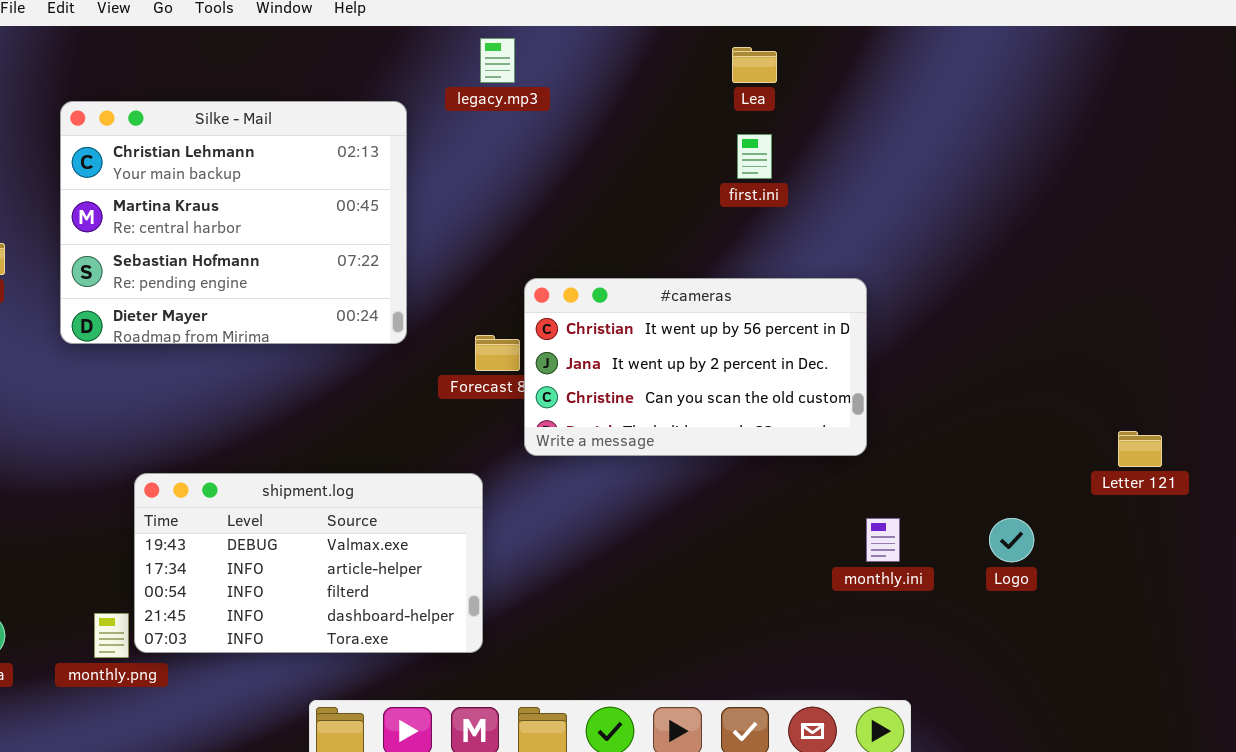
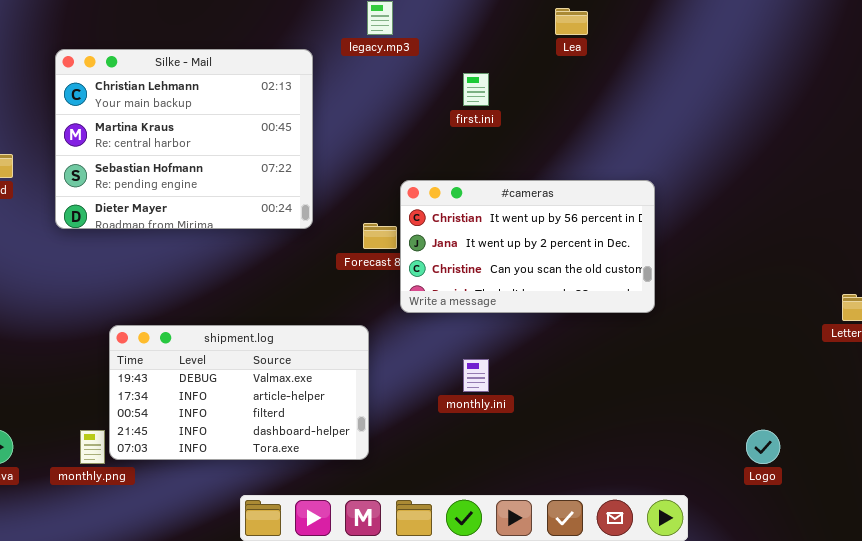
first.ini: [737,134,772,179] -> [463,73,489,106], moved
monthly.ini: [866,518,900,562] -> [463,359,489,392], moved
Logo: [989,518,1034,562] -> [746,430,780,464], moved

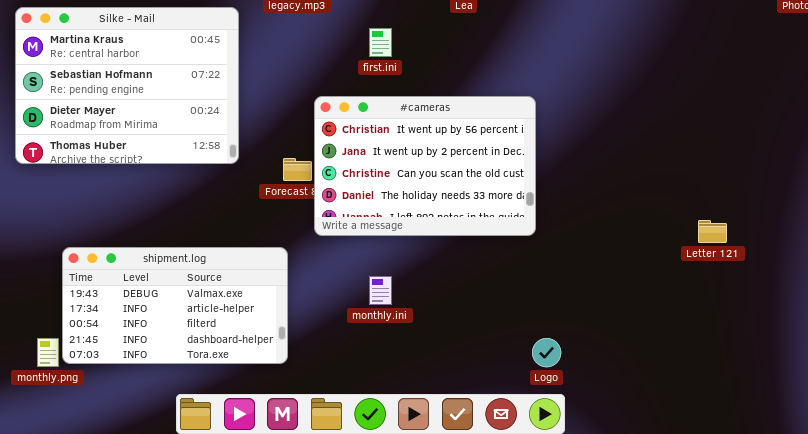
Silke - Mail: [55,49,313,229] -> [15,7,239,164], scrolled down 1 row
#cameras: [400,180,655,313] -> [314,96,536,236], resized
Logo: [746,430,780,464] -> [532,338,561,367], moved

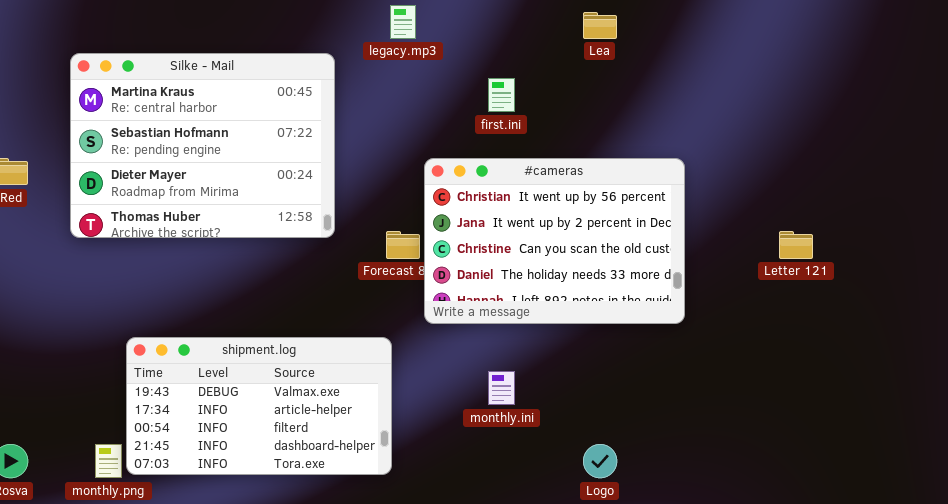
Letter 121: [698,220,727,243] -> [779,231,813,259], moved
Logo: [532,338,561,367] -> [583,444,617,478], moved

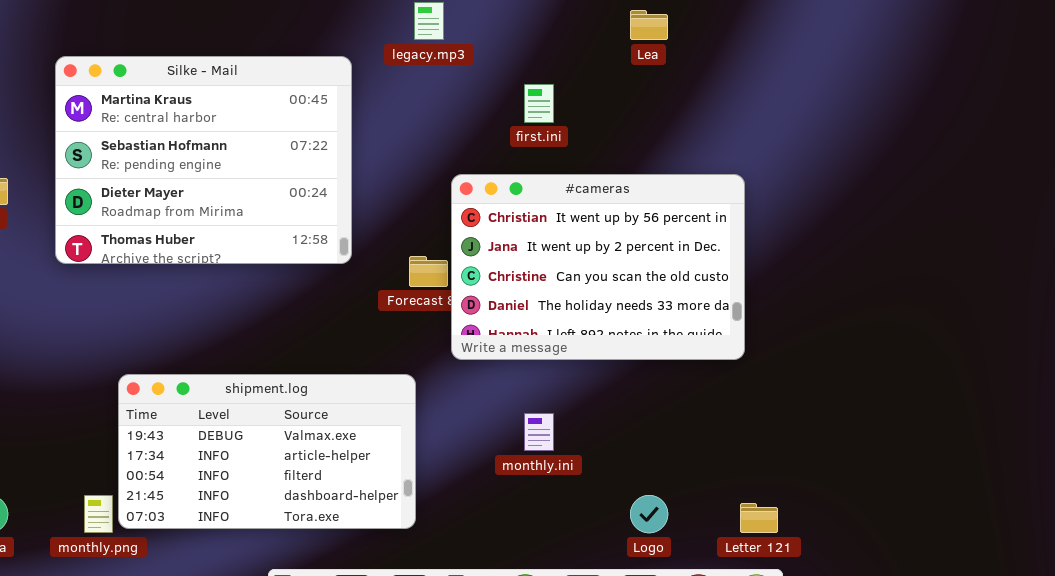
Letter 121: [779,231,813,259] -> [740,503,778,533], moved

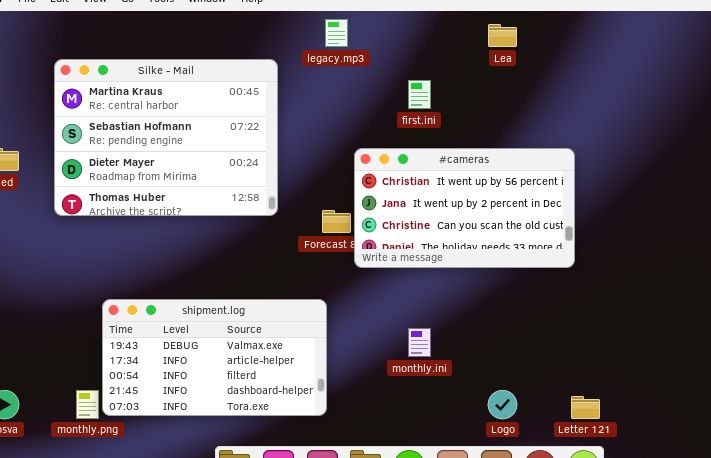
#cameras: [451,174,745,360] -> [354,148,575,268], resized

